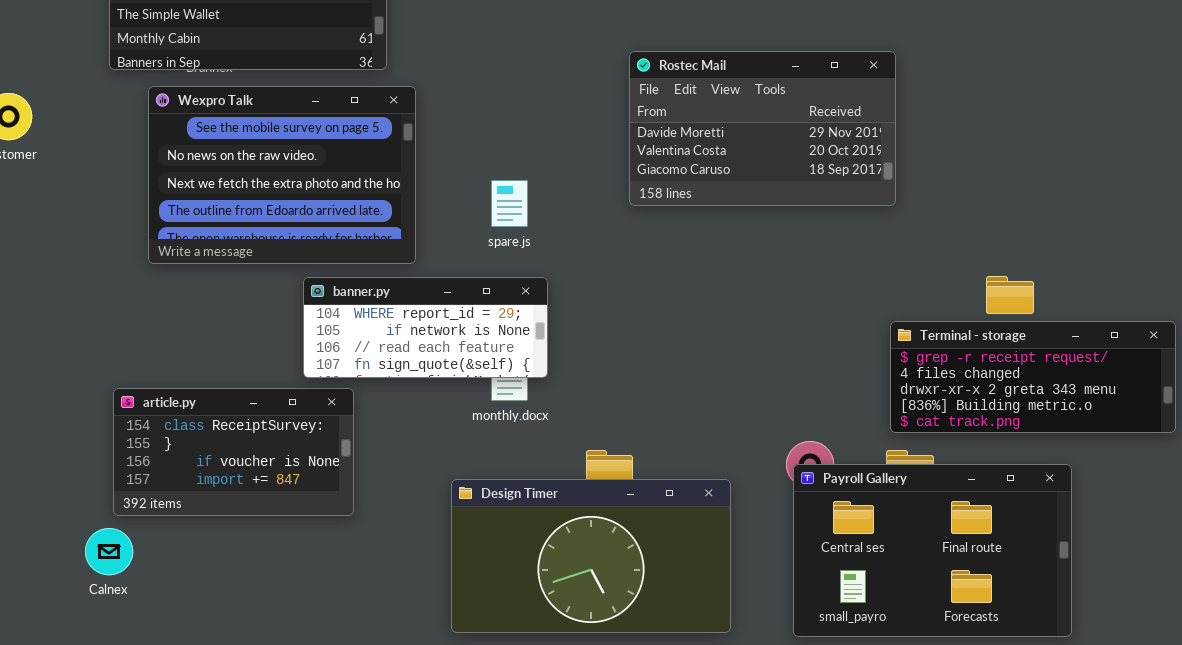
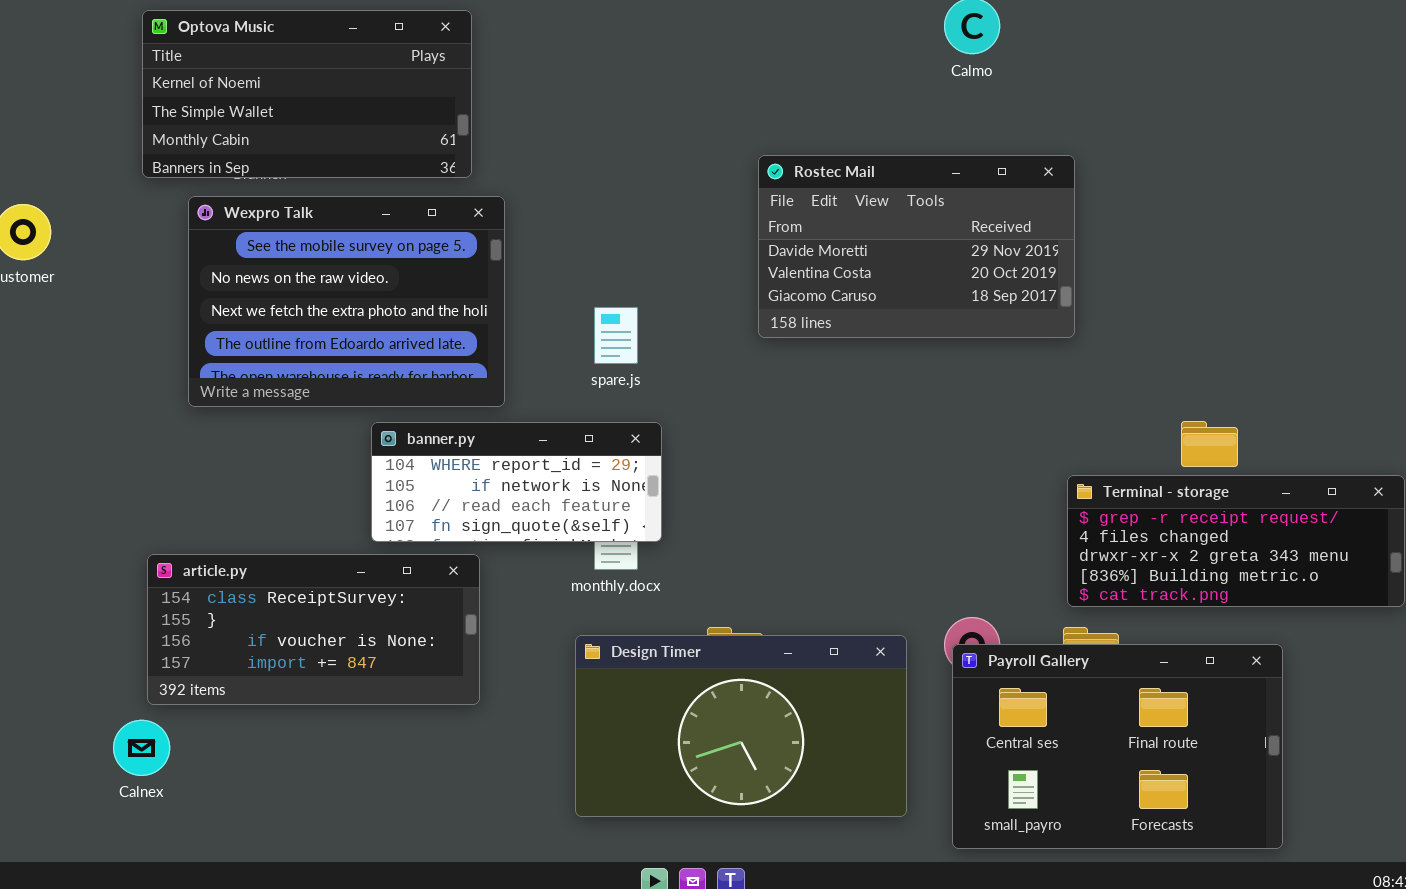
article.py: [113,388,354,516] -> [147,554,480,705], resized
Design Timer: [451,479,731,633] -> [575,635,907,817], moved

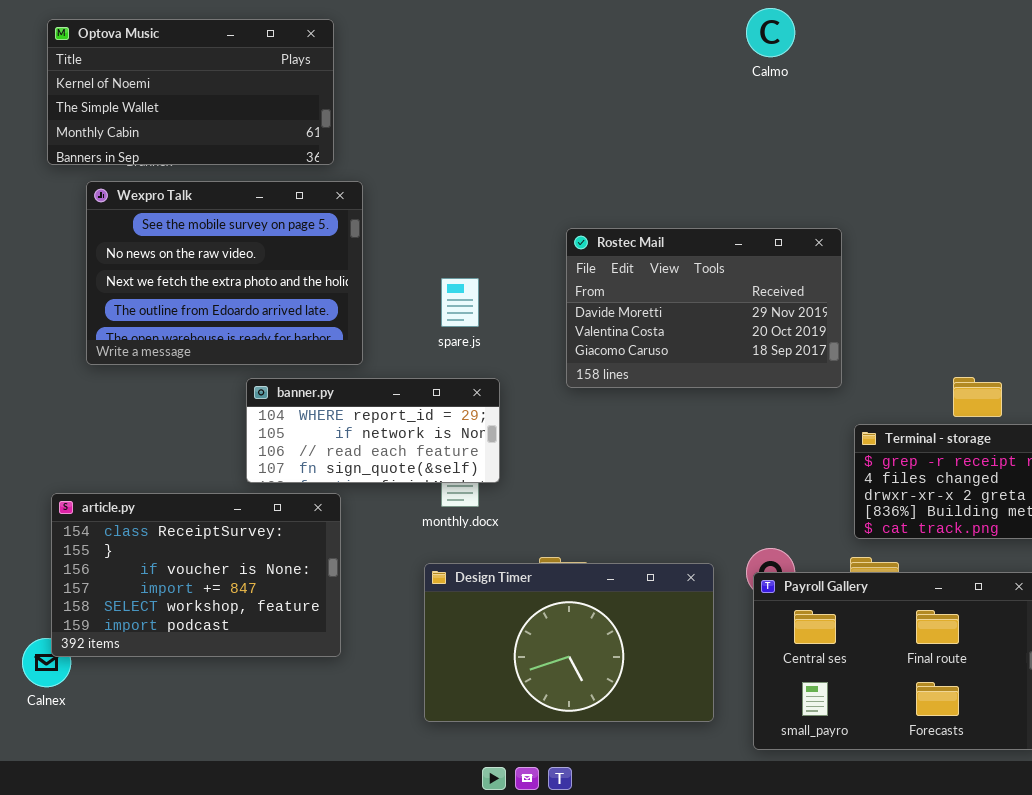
Rostec Mail: [758,155,1075,338] -> [566,228,842,388], moved
article.py: [147,554,480,705] -> [51,493,341,657], resized

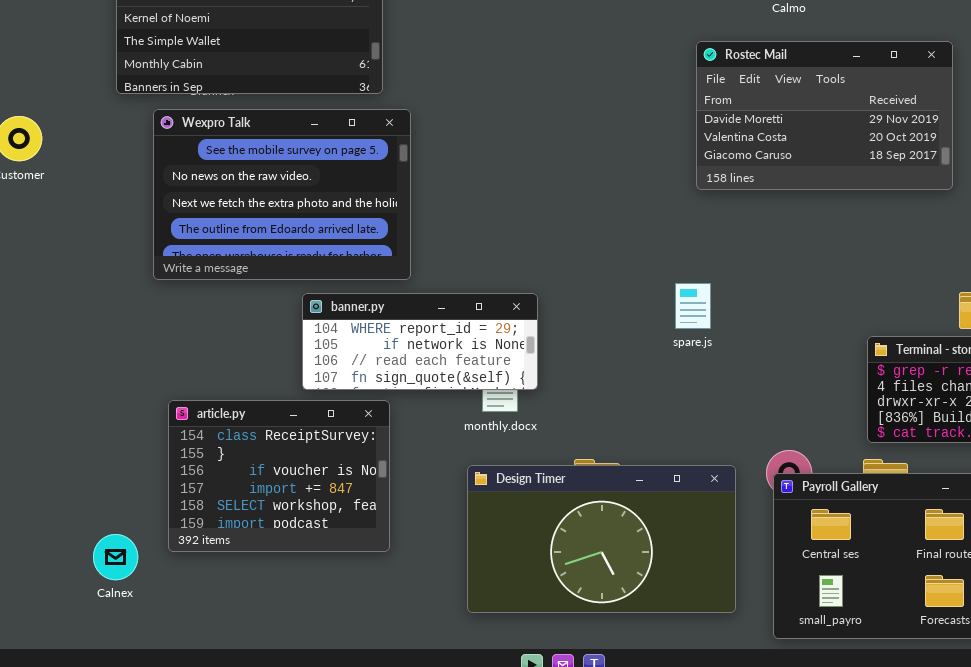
Rostec Mail: [566,228,842,388] -> [696,41,953,190], moved
spare.js: [441,278,479,327] -> [675,283,711,329], moved
article.py: [51,493,341,657] -> [168,400,390,552], resized

